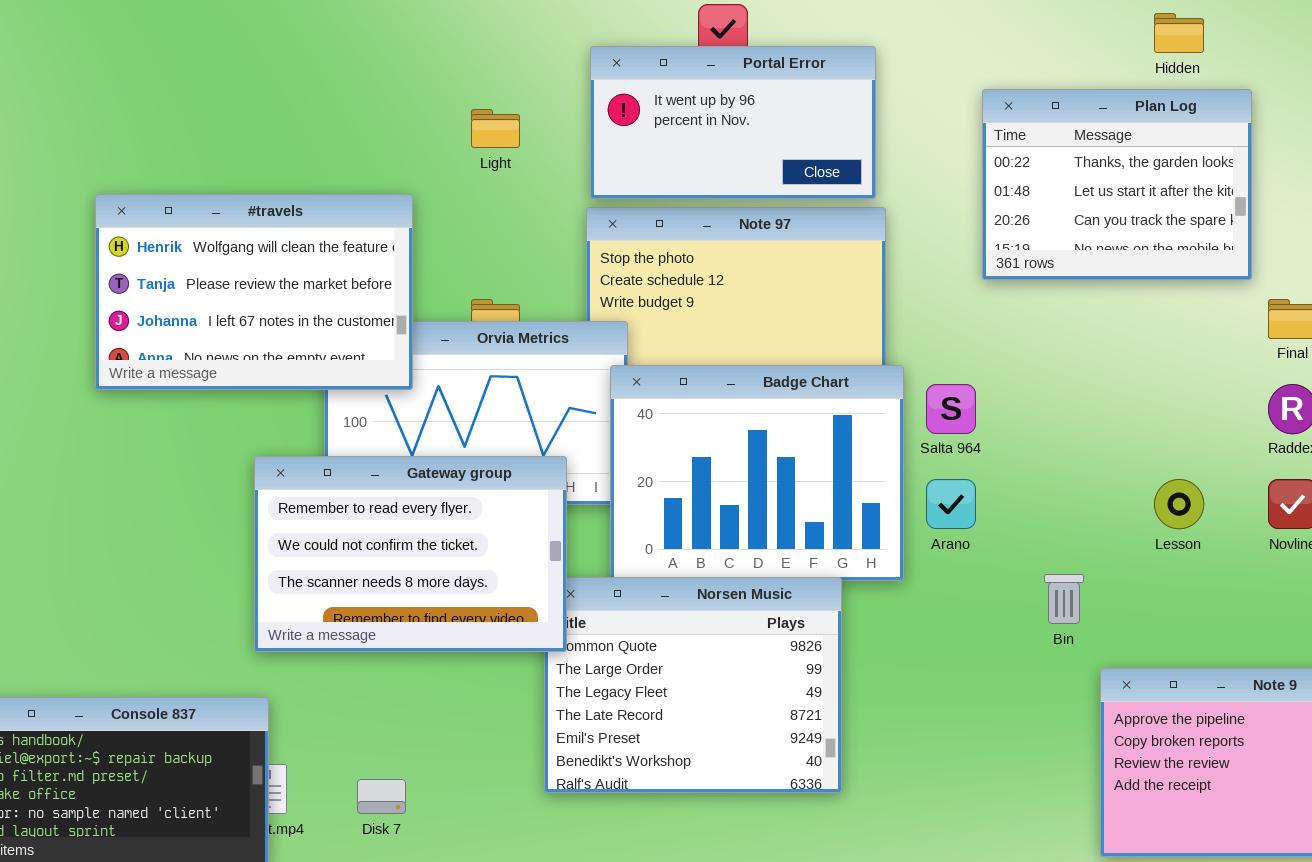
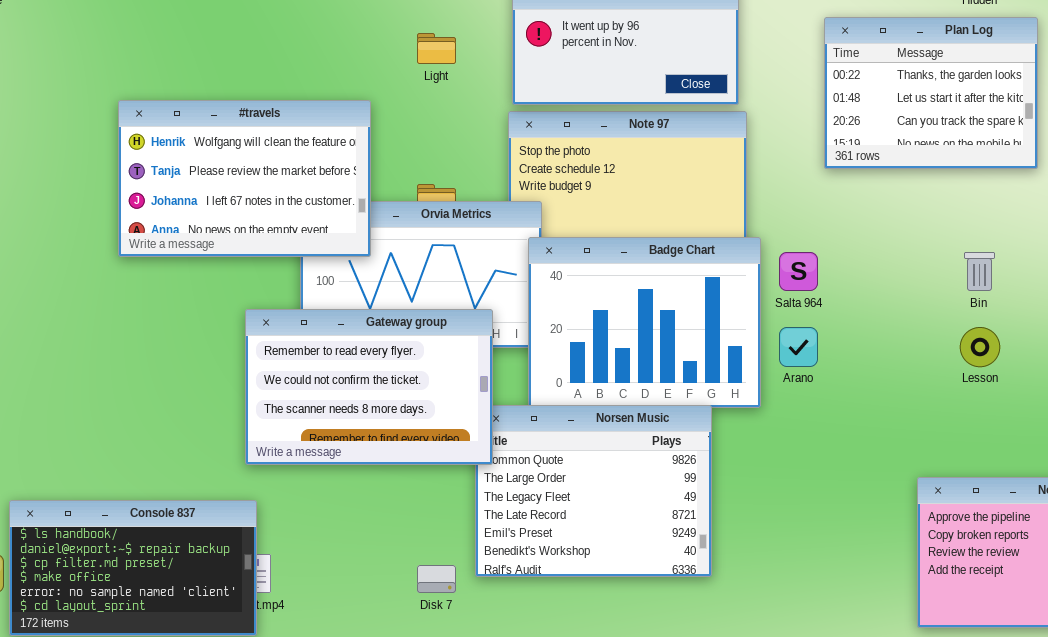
Bin: [1044,574,1084,624] -> [964,252,995,291], moved
Disk 7: [357,779,406,814] -> [417,565,456,593], moved

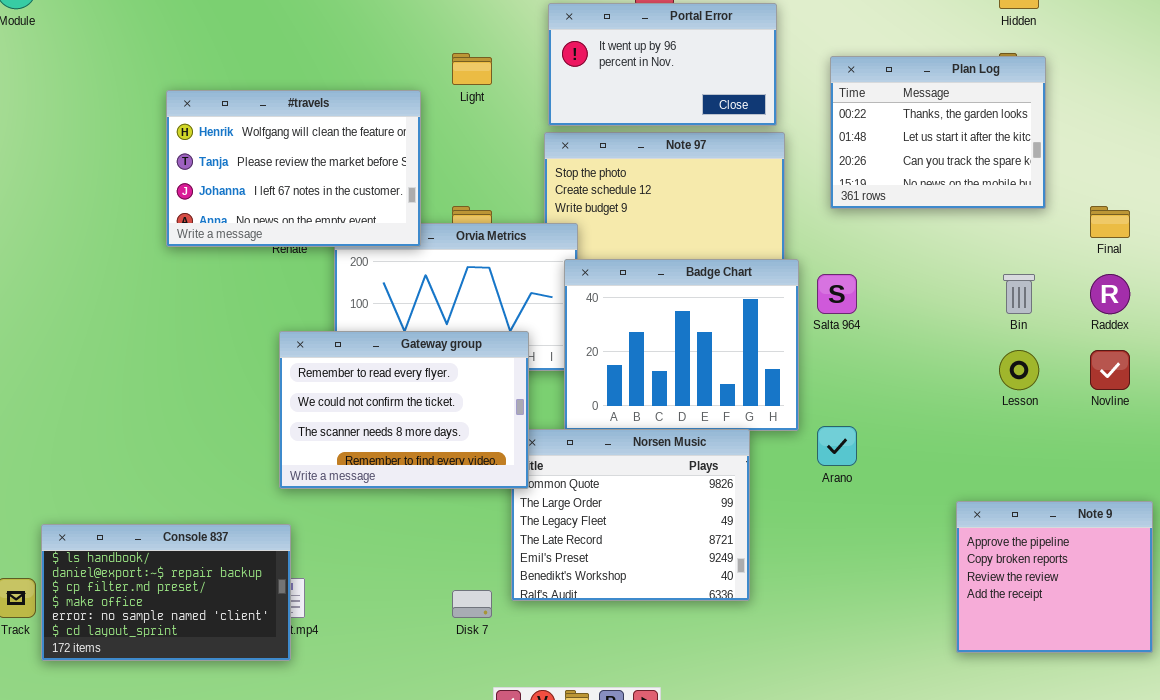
Plan Log: [824,17,1038,169] -> [830,56,1046,209], moved
#travels: [118,100,371,257] -> [166,90,421,247], moved
Arano: [779,327,818,367] -> [817,426,857,466], moved

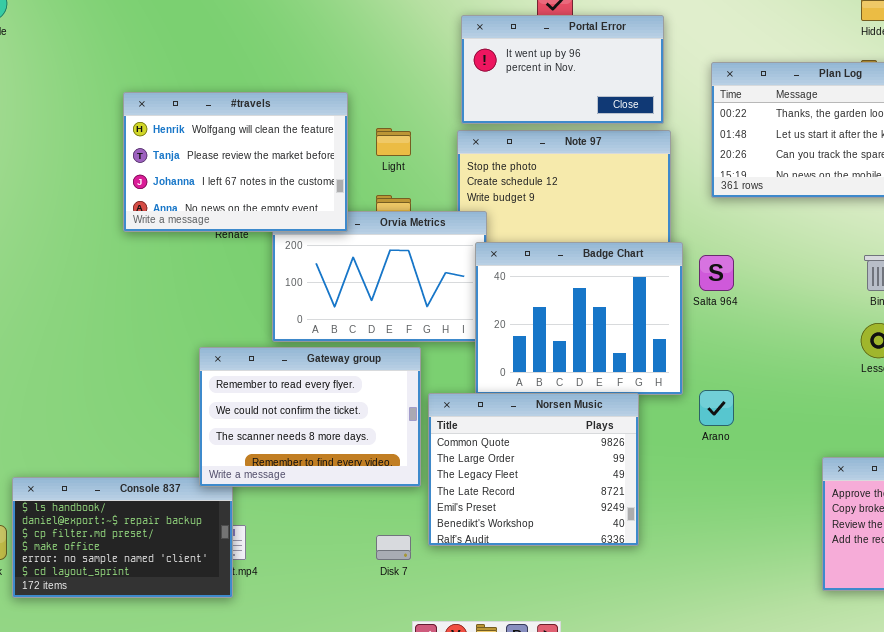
Light: [452,53,492,85] -> [376,128,411,156], moved
Gateway group: [279,331,529,489] -> [199,347,421,487], moved

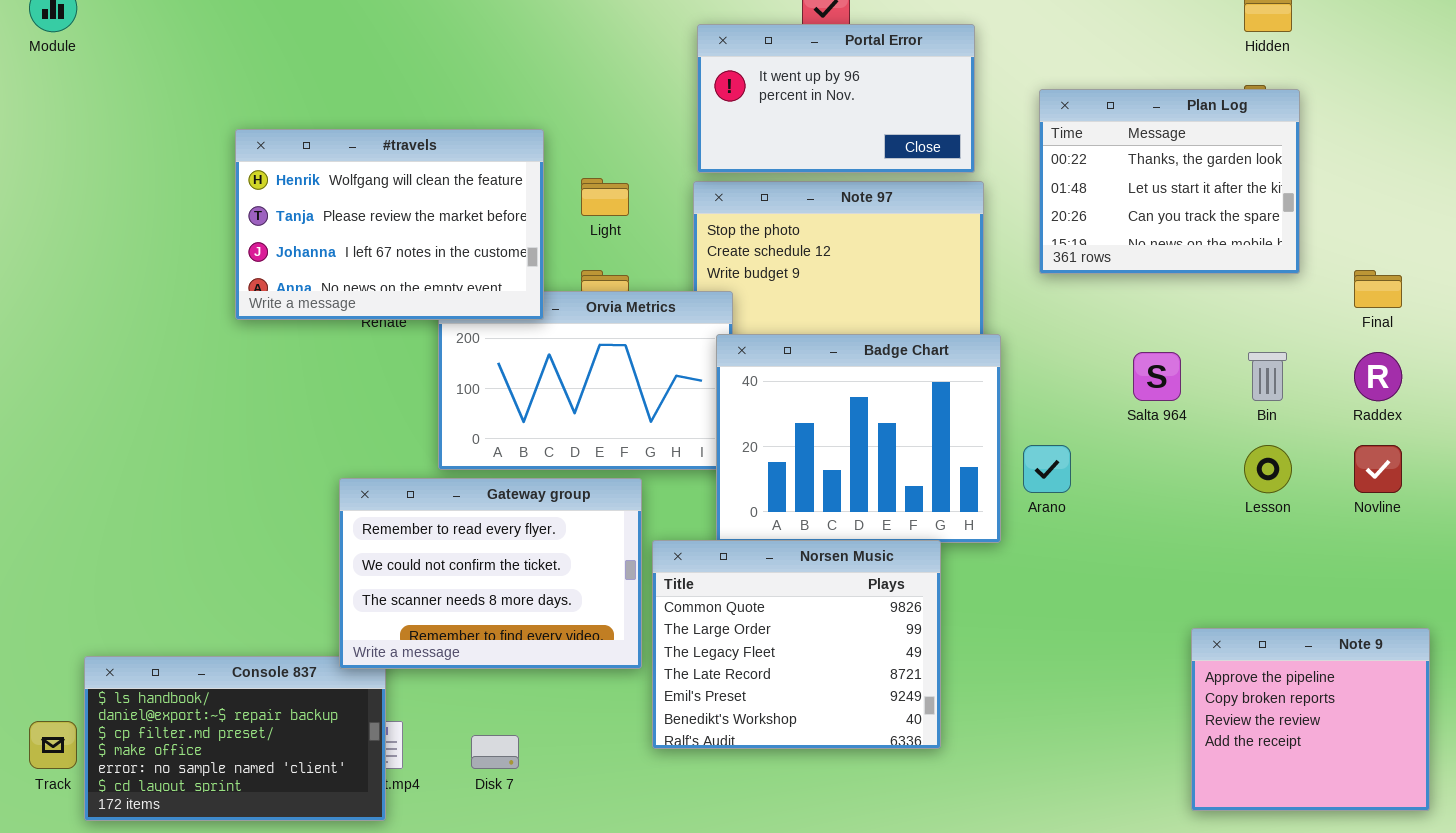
Salta 964: [699,255,734,291] -> [1133,352,1181,401], moved
Arano: [699,390,734,426] -> [1023,445,1071,493], moved
Disk 7: [376,535,411,560] -> [471,735,519,769], moved

